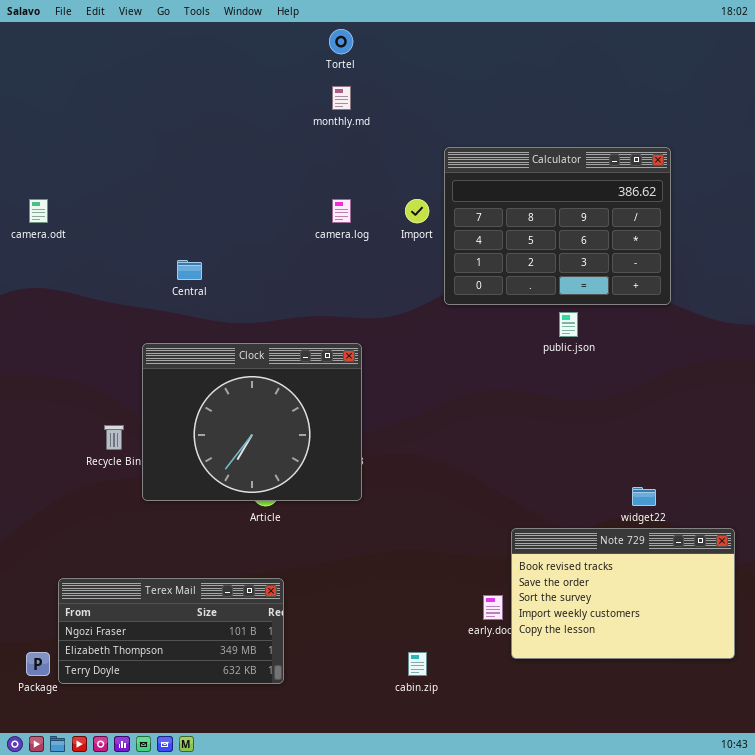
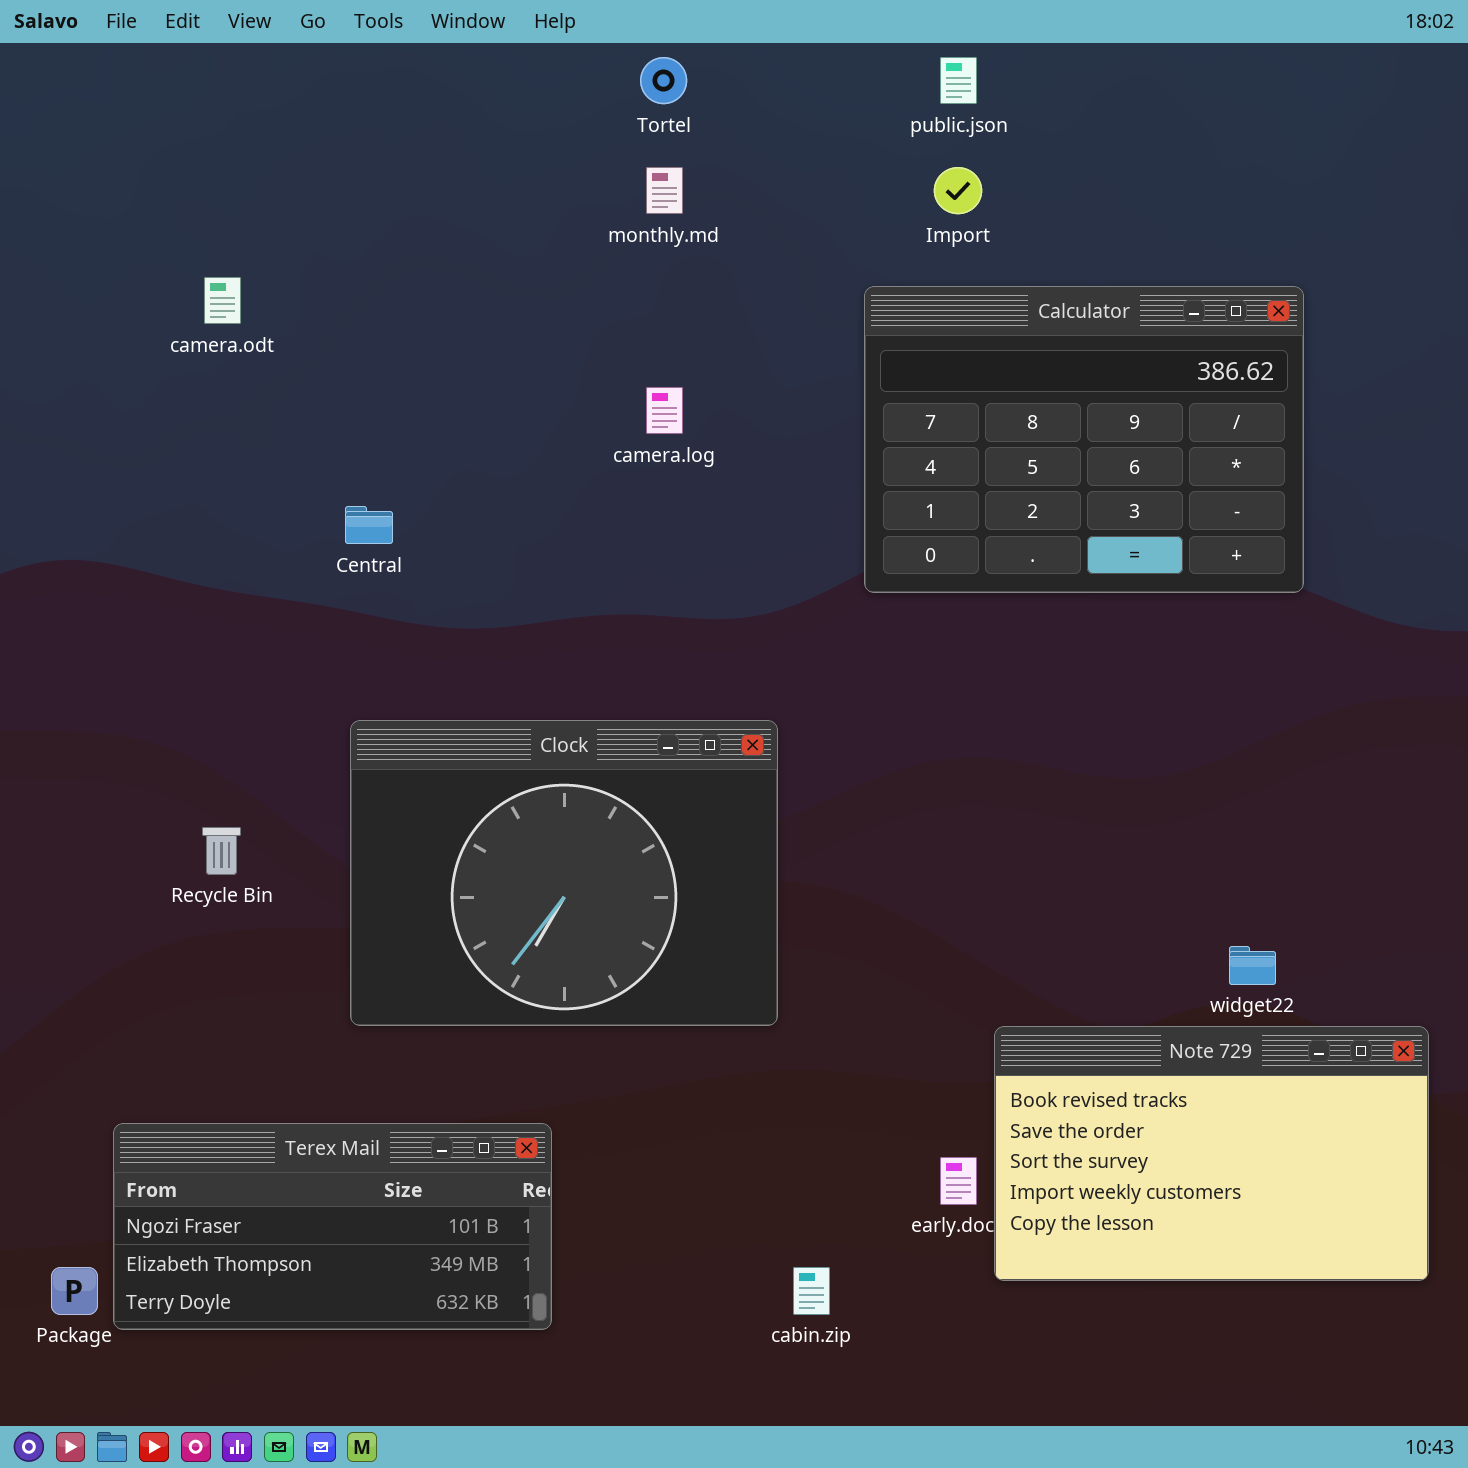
camera.odt: [29,199,48,223] -> [204,277,241,324], moved
Import: [405,199,429,223] -> [934,167,982,214], moved
public.json: [559,312,578,337] -> [940,57,977,104], moved
Clock: [142,343,362,501] -> [350,720,778,1026], moved

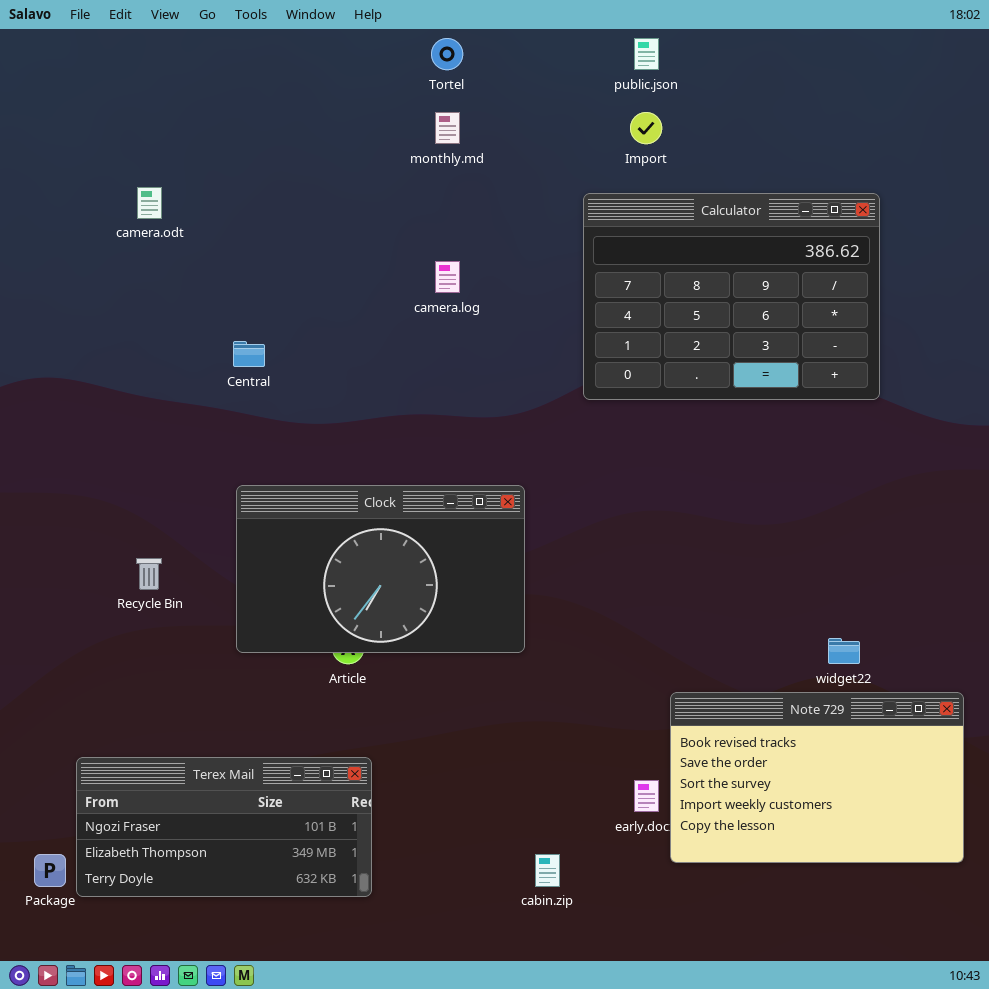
Clock: [350,720,778,1026] -> [236,485,525,653], resized

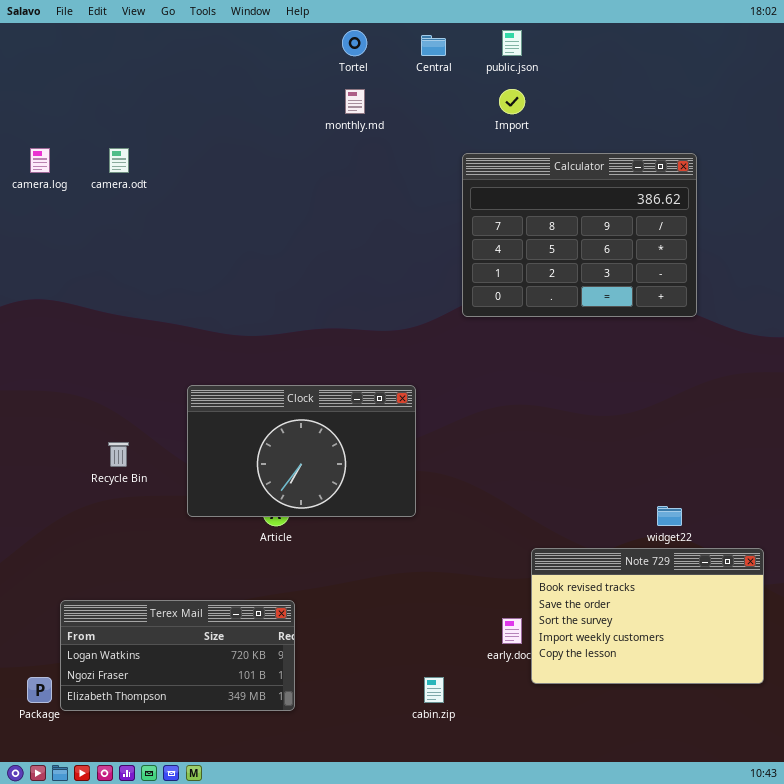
camera.log: [435,261,460,293] -> [30,148,50,173], moved
Central: [233,341,265,367] -> [421,35,446,56], moved
Terex Mail: [76,757,372,897] -> [60,600,295,711], scrolled up 1 row

